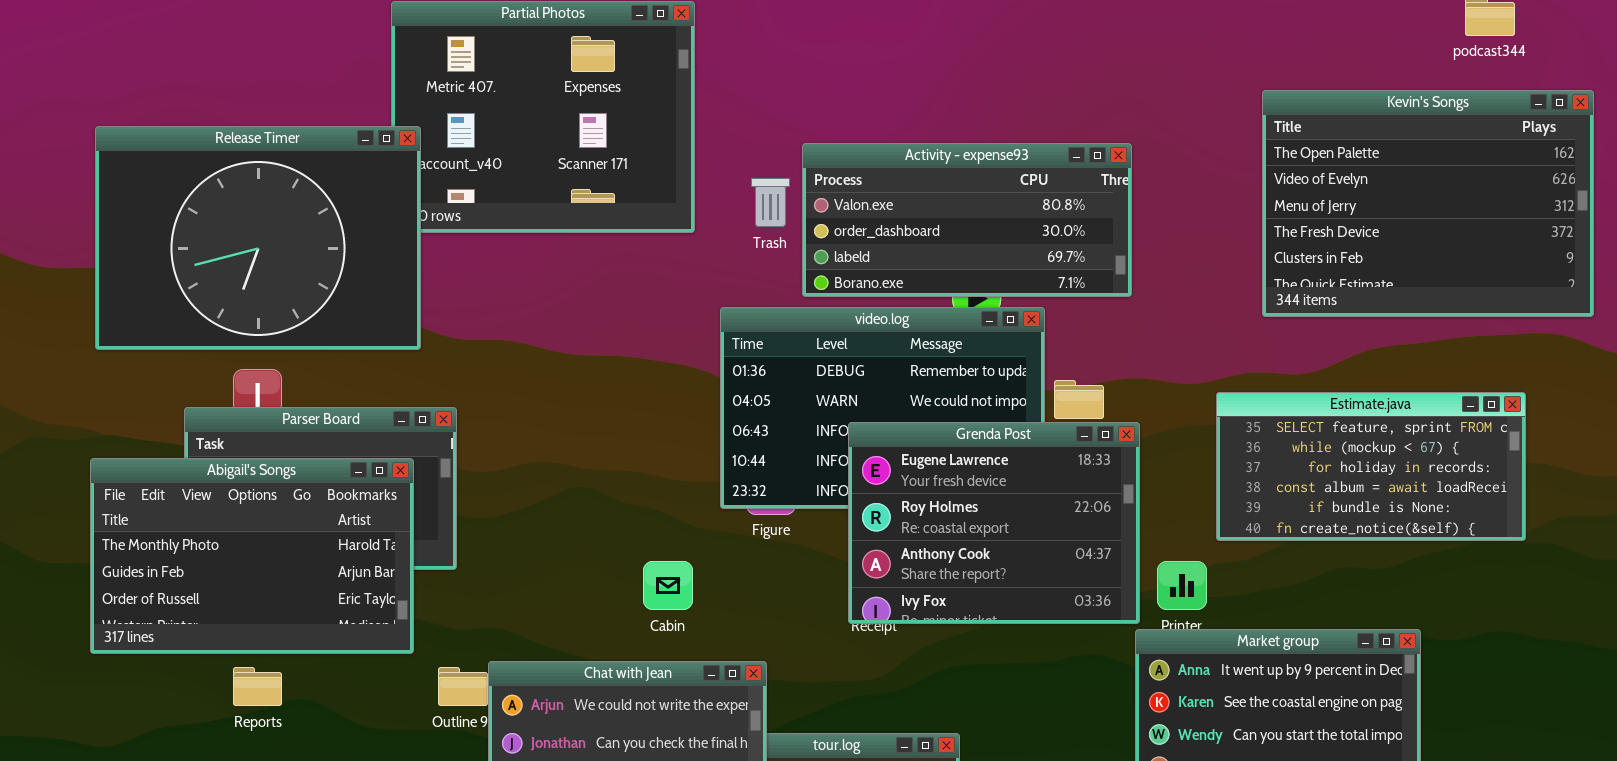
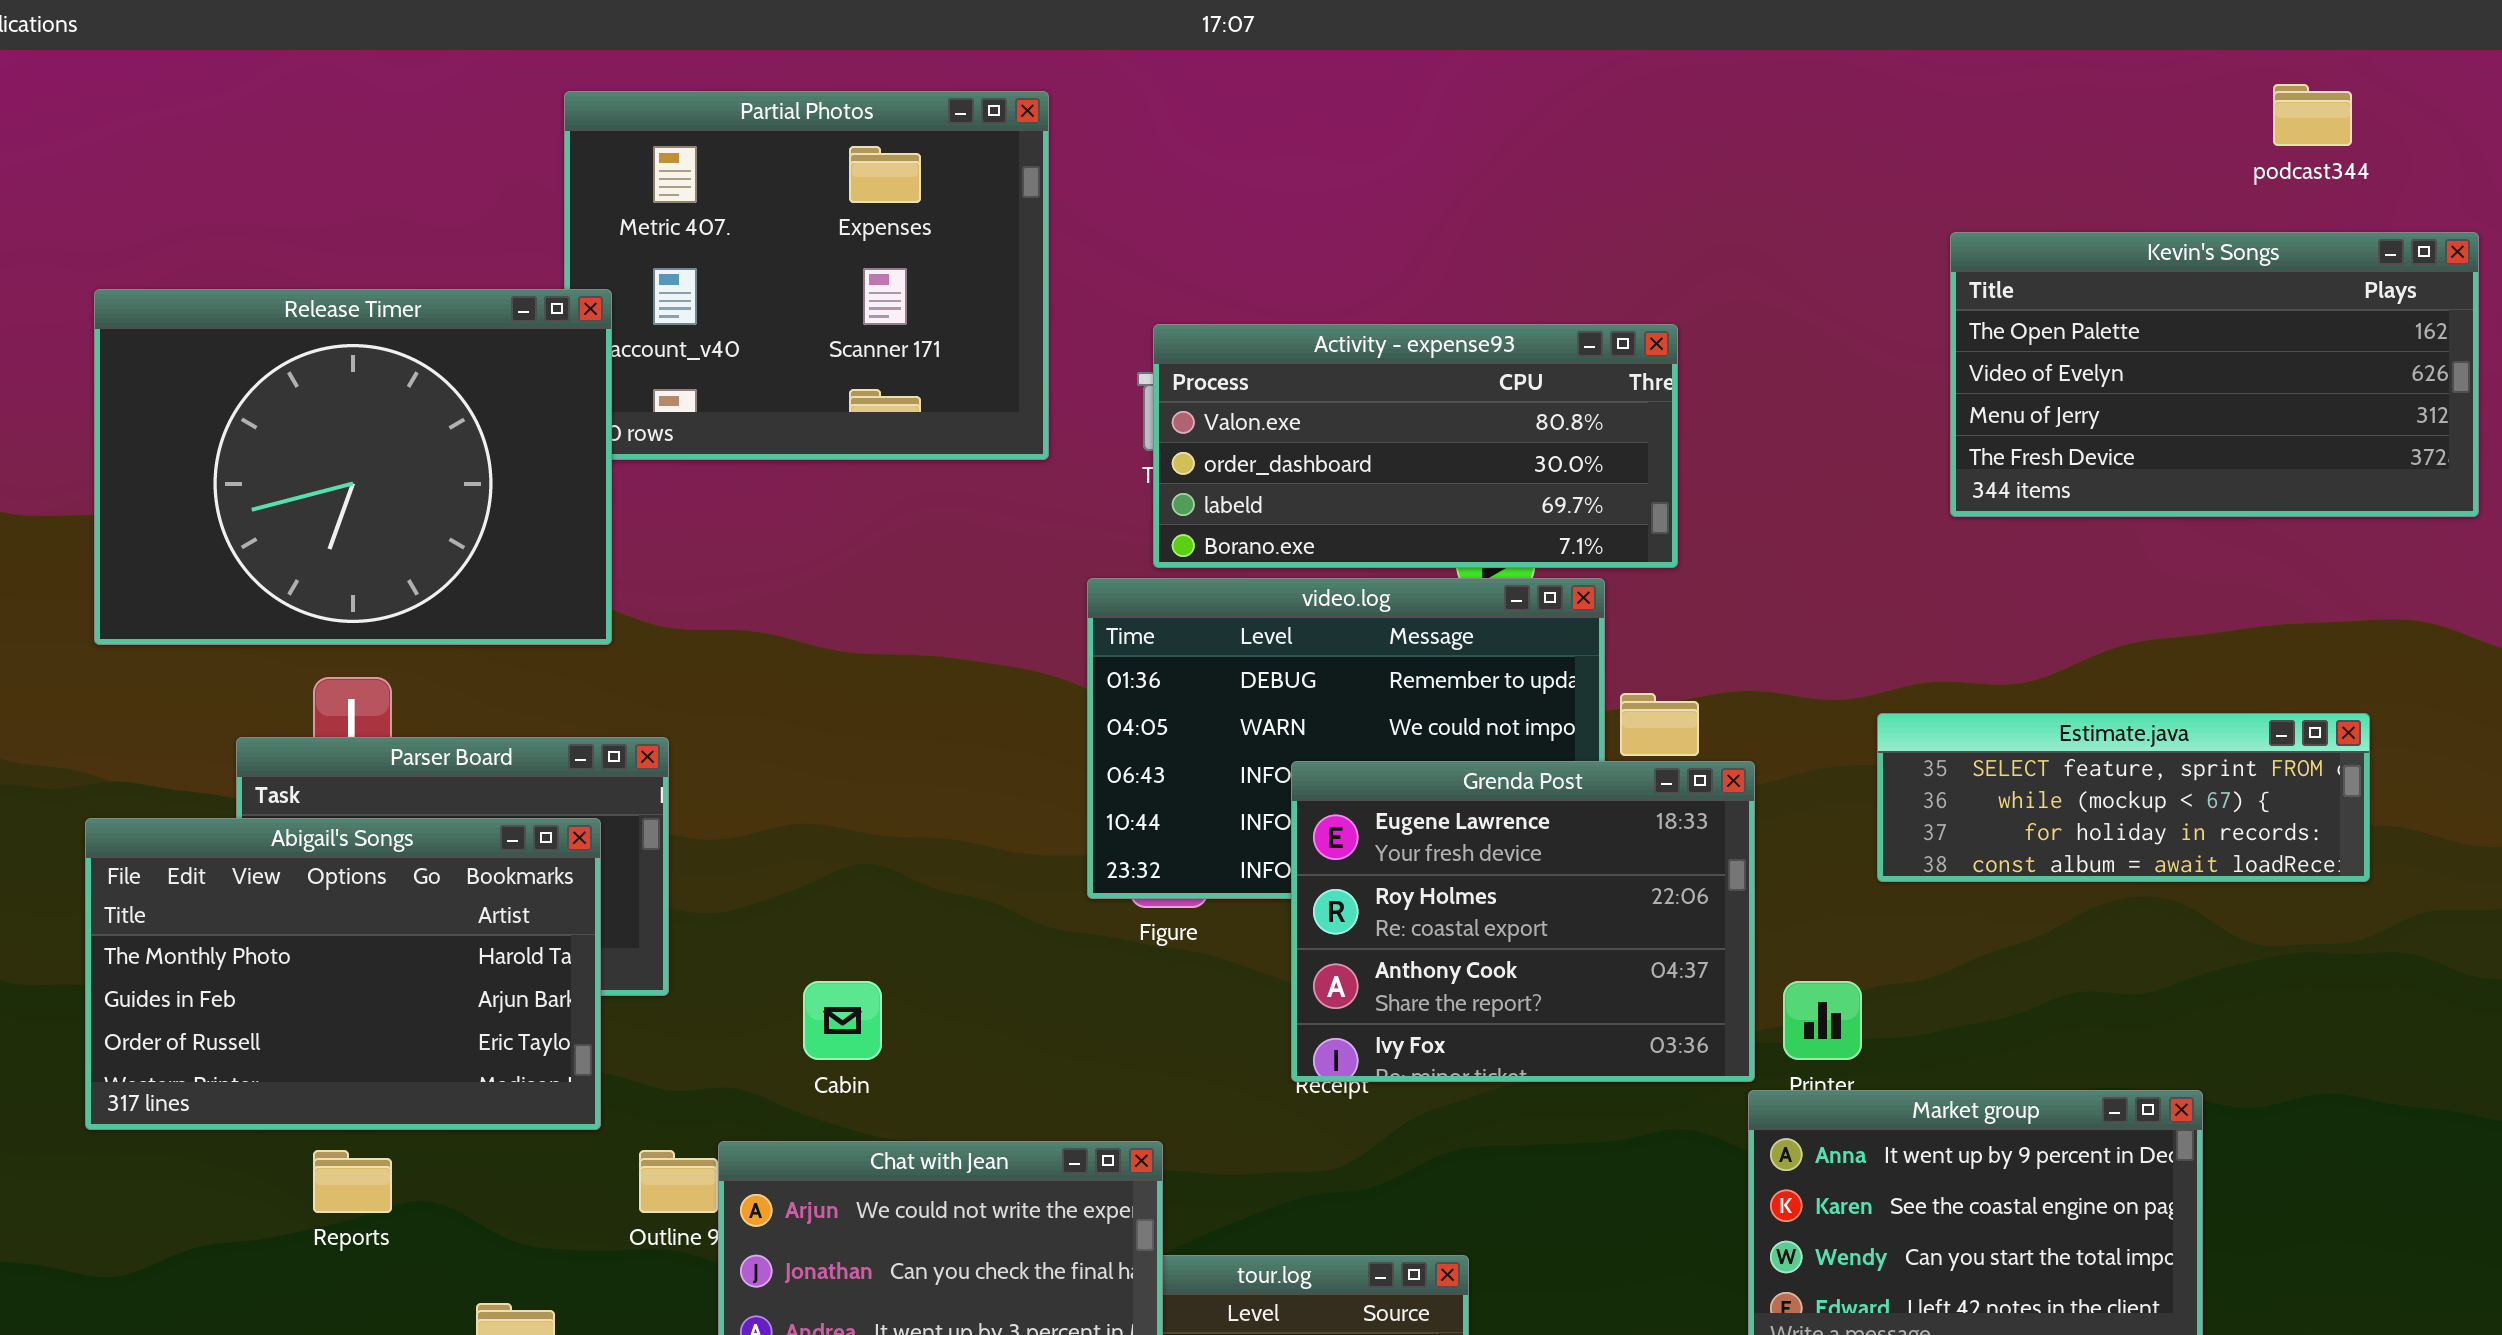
Kevin's Songs: [1262,90,1594,317] -> [1950,232,2479,517], resized
Activity - expense93: [802,143,1132,297] -> [1153,324,1678,568], moved
Estimate.java: [1216,392,1526,541] -> [1877,713,2370,882], resized
Cabin: [643,561,693,610] -> [803,981,882,1060], moved

